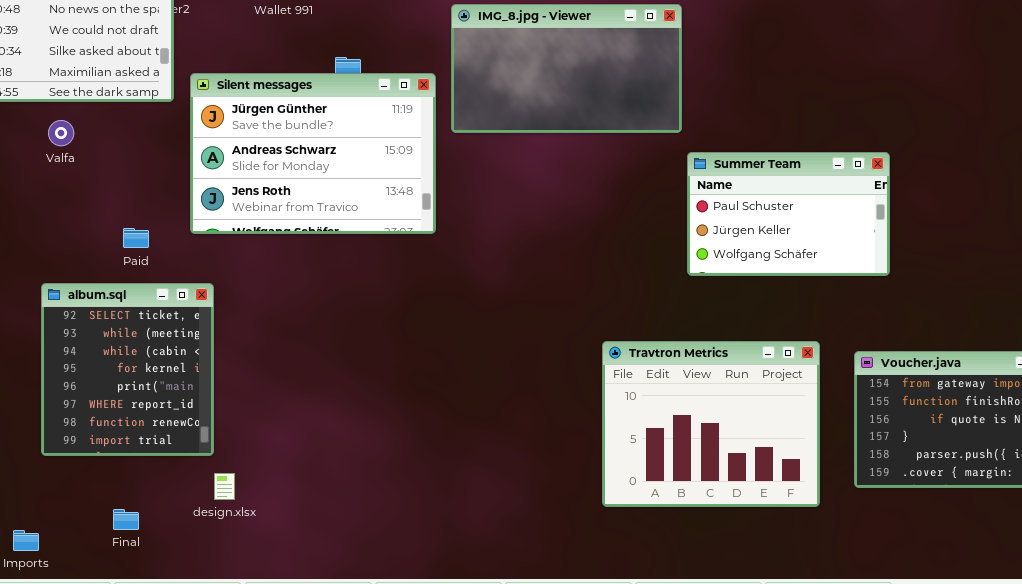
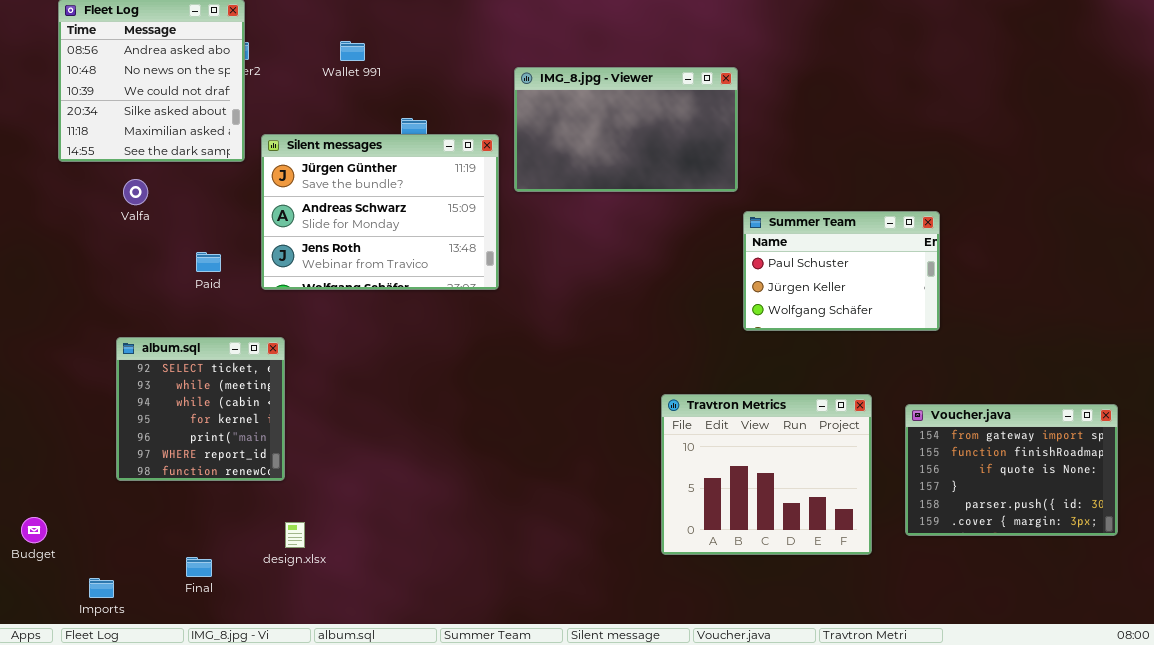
Paid: [123,228,149,248] -> [196,252,221,272], moved
album.sql: [41,283,214,456] -> [116,337,285,481], resized

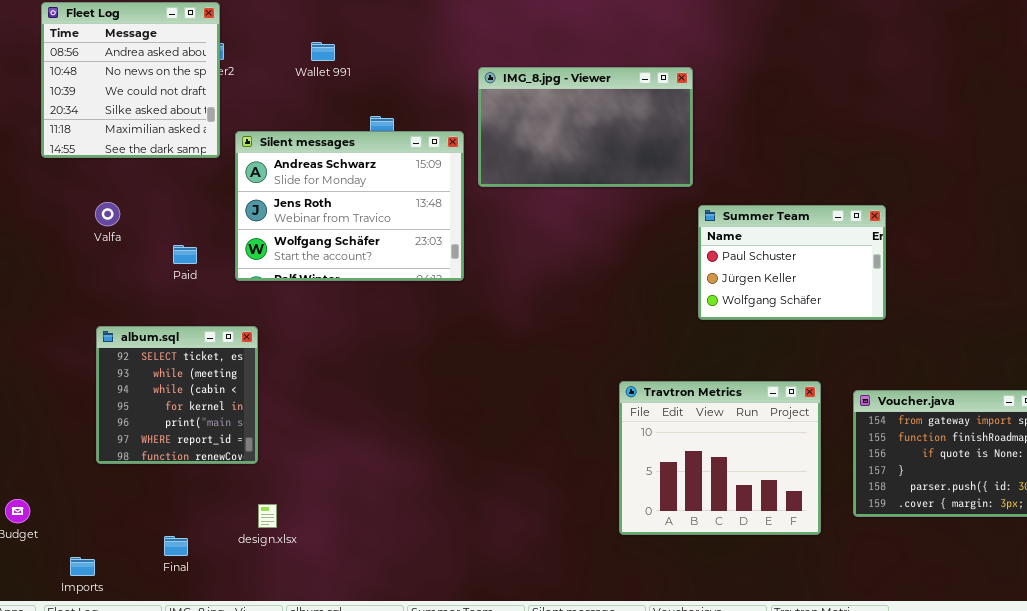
Silent messages: [261,134,499,290] -> [235,131,464,281], scrolled down 1 row
Valfa: [123,179,148,205] -> [95,202,120,226], moved

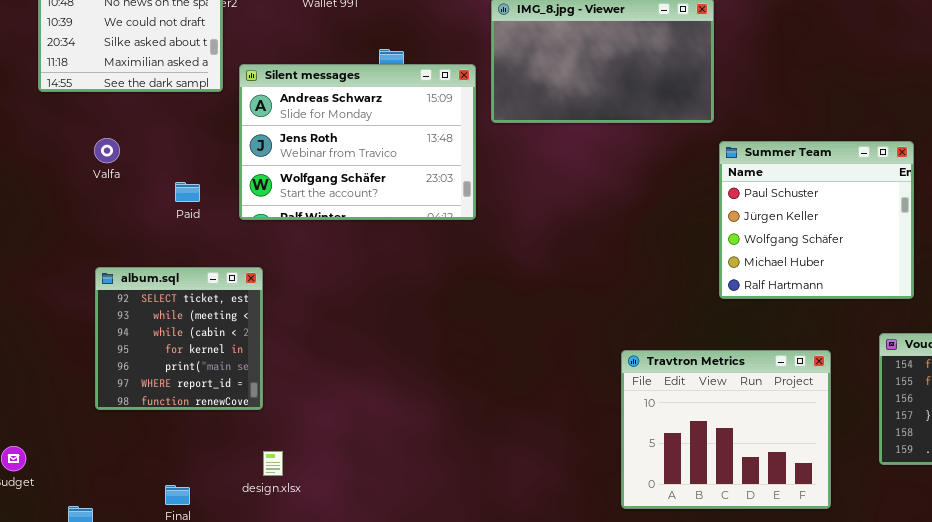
Summer Team: [698,205,886,320] -> [719,141,914,299], resized
Travtron Metrics: [619,381,821,535] -> [621,350,831,509], moved

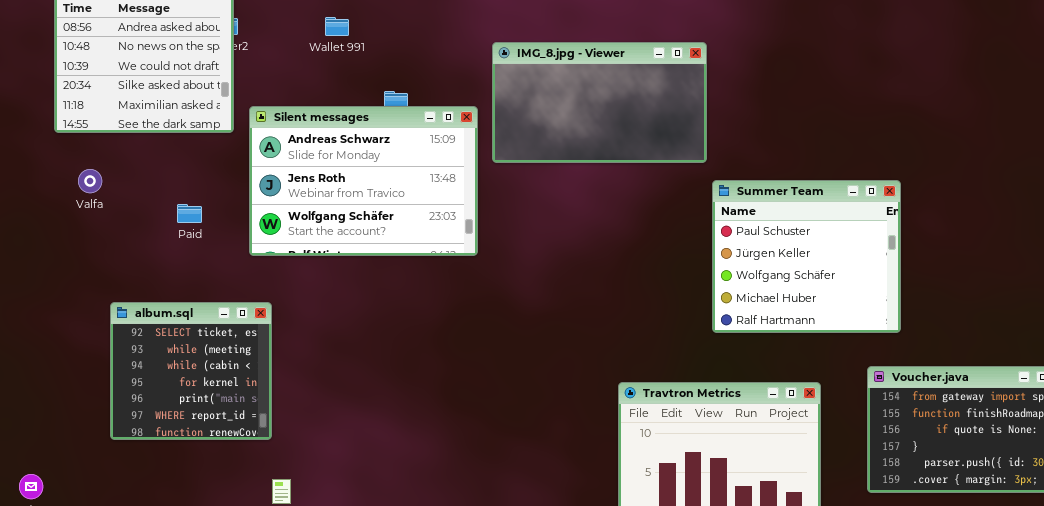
Valfa: [94,138,120,163] -> [78,169,102,193], moved
Paid: [175,182,200,202] -> [177,204,202,223], moved

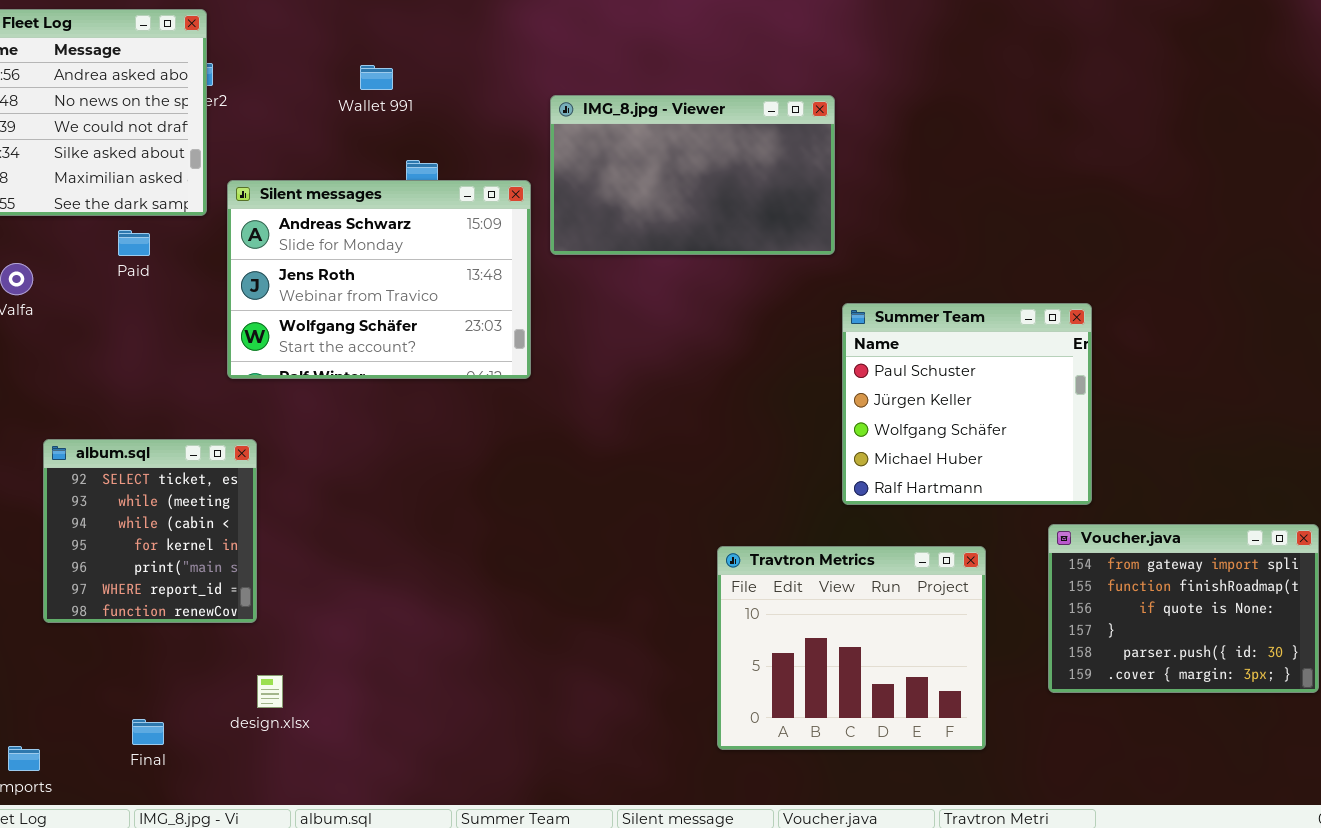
Wallet 991: [325,17,349,36] -> [360,65,393,90], moved
Summer Team: [712,180,901,333] -> [842,303,1092,505], moved
Paid: [177,204,202,223] -> [118,230,150,256], moved

